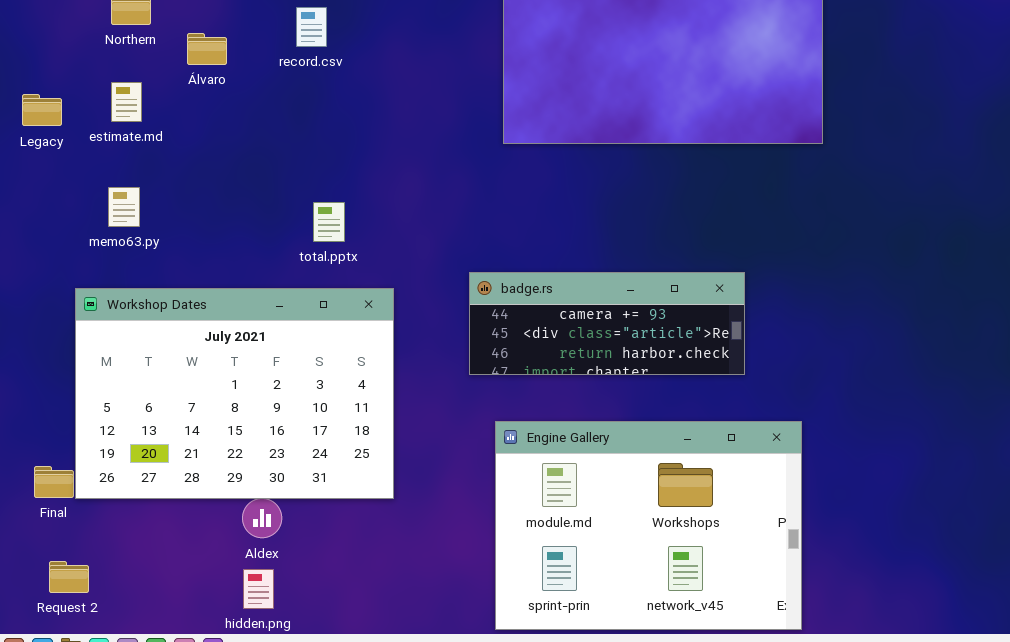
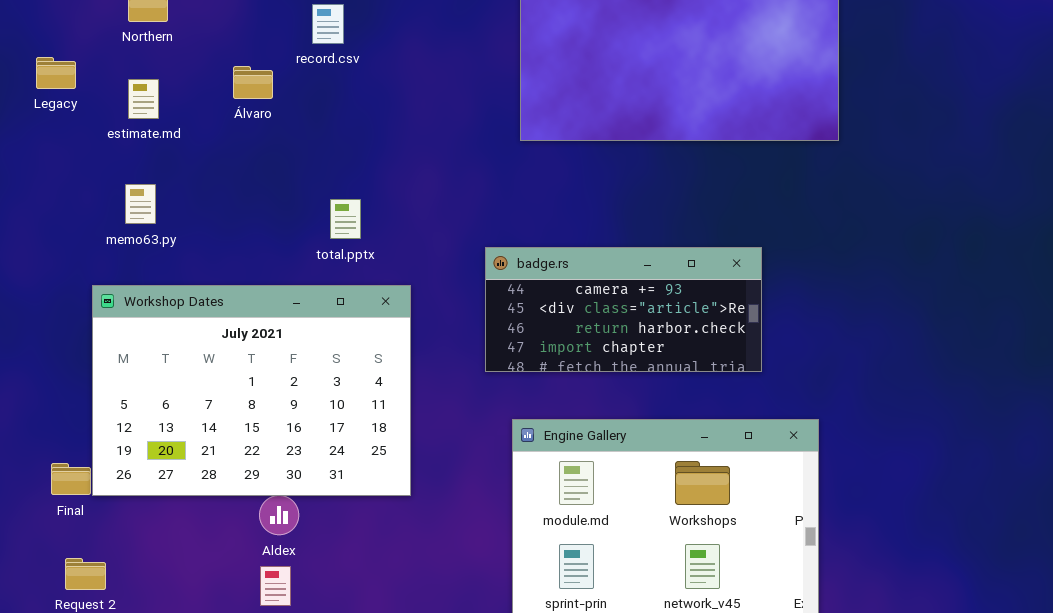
Álvaro: [187,33,227,65] -> [233,66,273,99], moved
Legacy: [22,94,62,126] -> [36,57,76,89], moved
badge.rs: [469,272,745,375] -> [485,247,762,372], resized

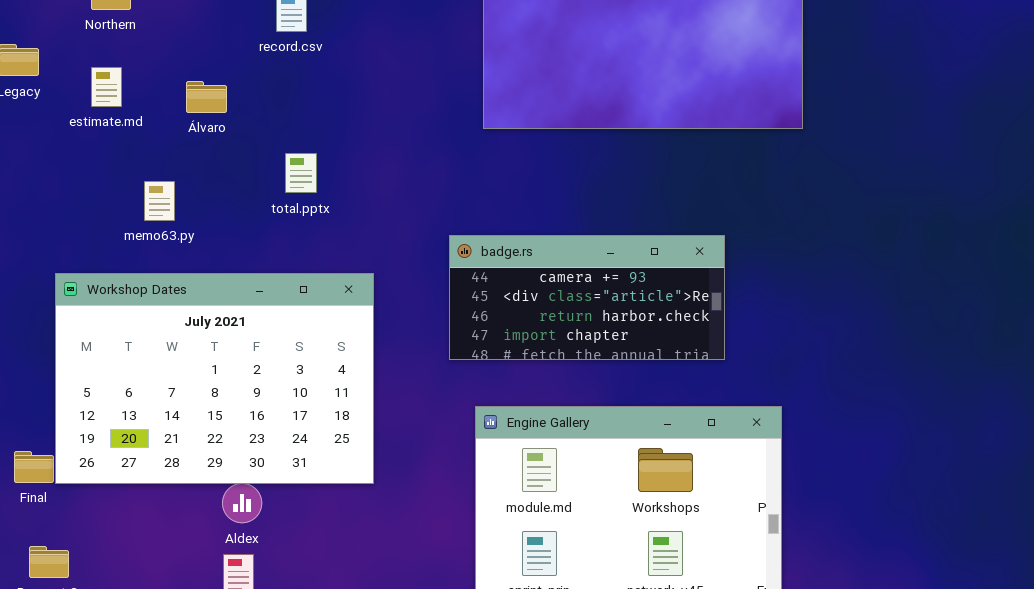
Álvaro: [233,66,273,99] -> [186,81,227,113], moved
memo63.py: [125,184,156,224] -> [144,181,175,221], moved
total.pptx: [330,199,361,239] -> [285,153,317,193], moved

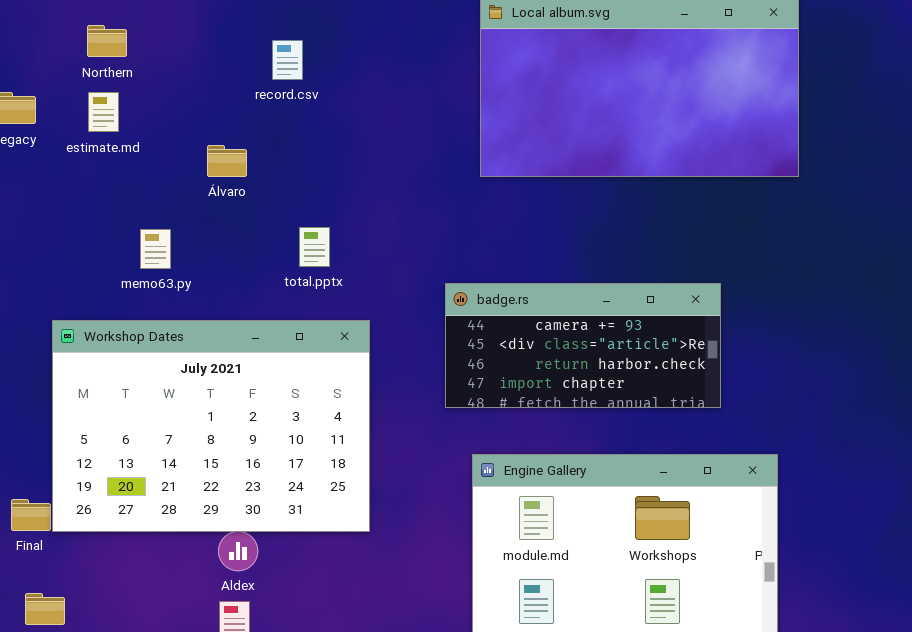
estimate.md: [91,67,122,107] -> [88,92,119,132], moved
Álvaro: [186,81,227,113] -> [207,145,247,177], moved
total.pptx: [285,153,317,193] -> [299,227,330,267], moved

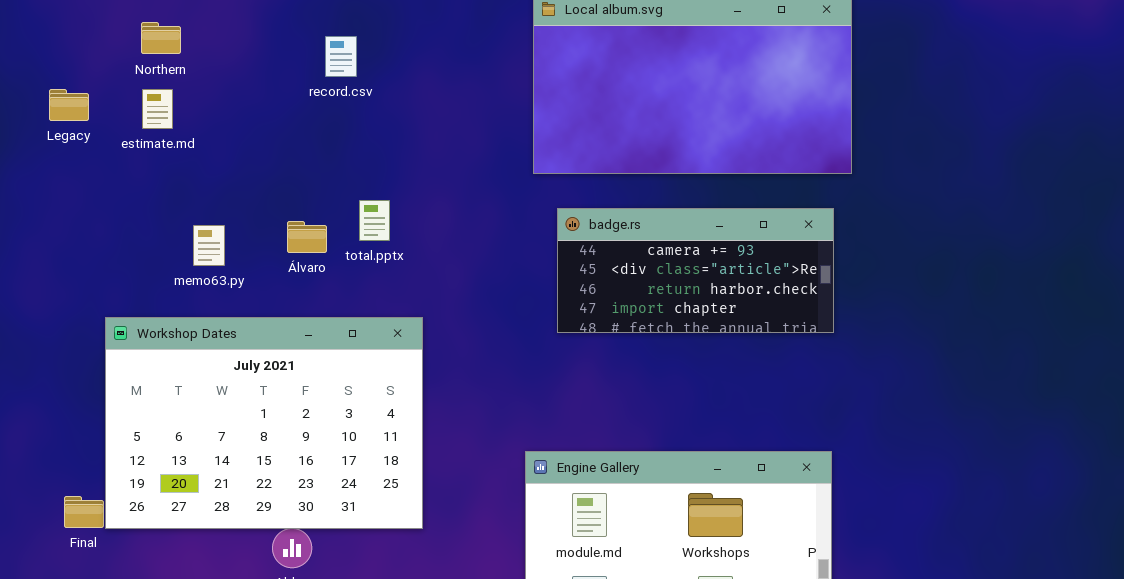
Álvaro: [207,145,247,177] -> [287,221,327,253], moved
total.pptx: [299,227,330,267] -> [359,200,390,241], moved
badge.rs: [445,283,721,408] -> [557,208,834,333], moved

